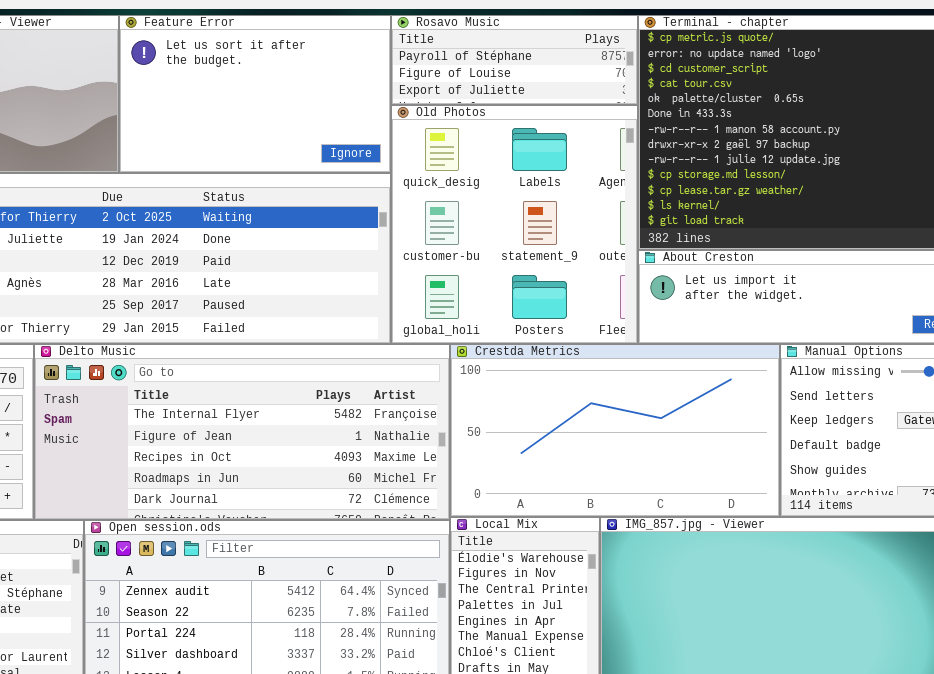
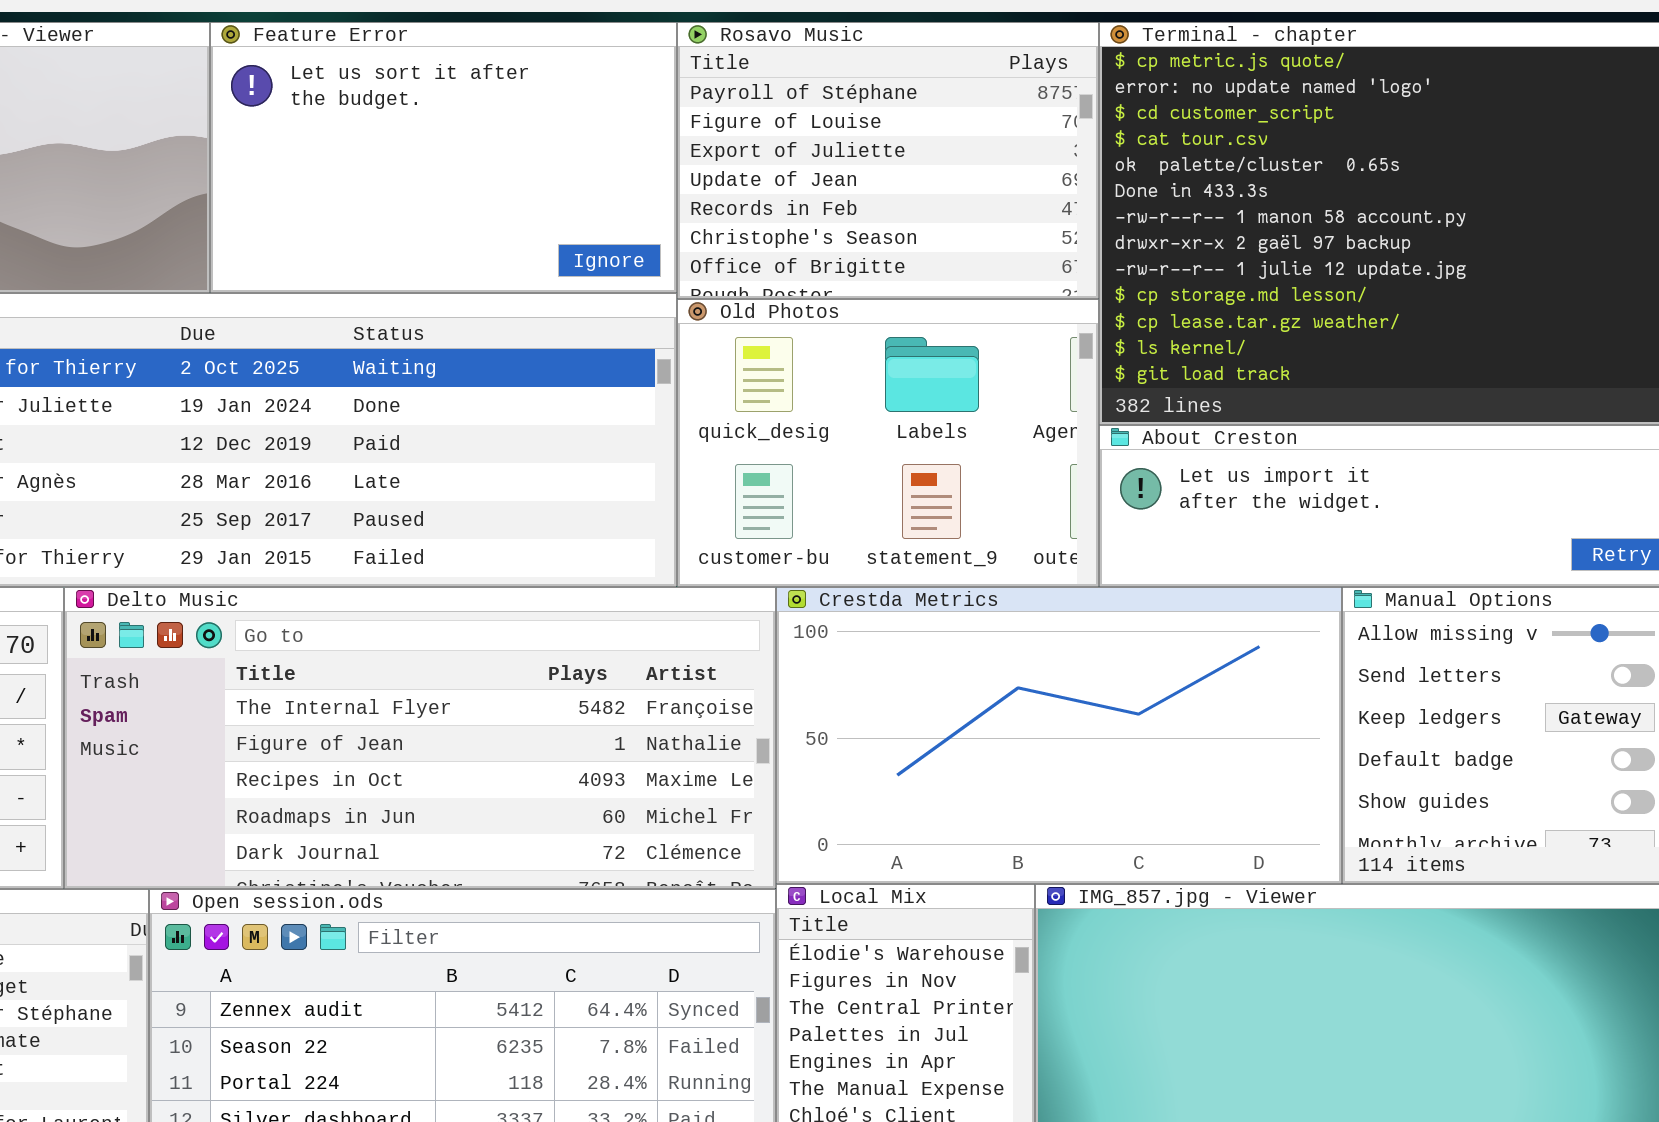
Rosavo Music: [391,15,638,105] -> [677,22,1099,299], resized
Old Photos: [391,105,638,344] -> [677,299,1099,587], resized

